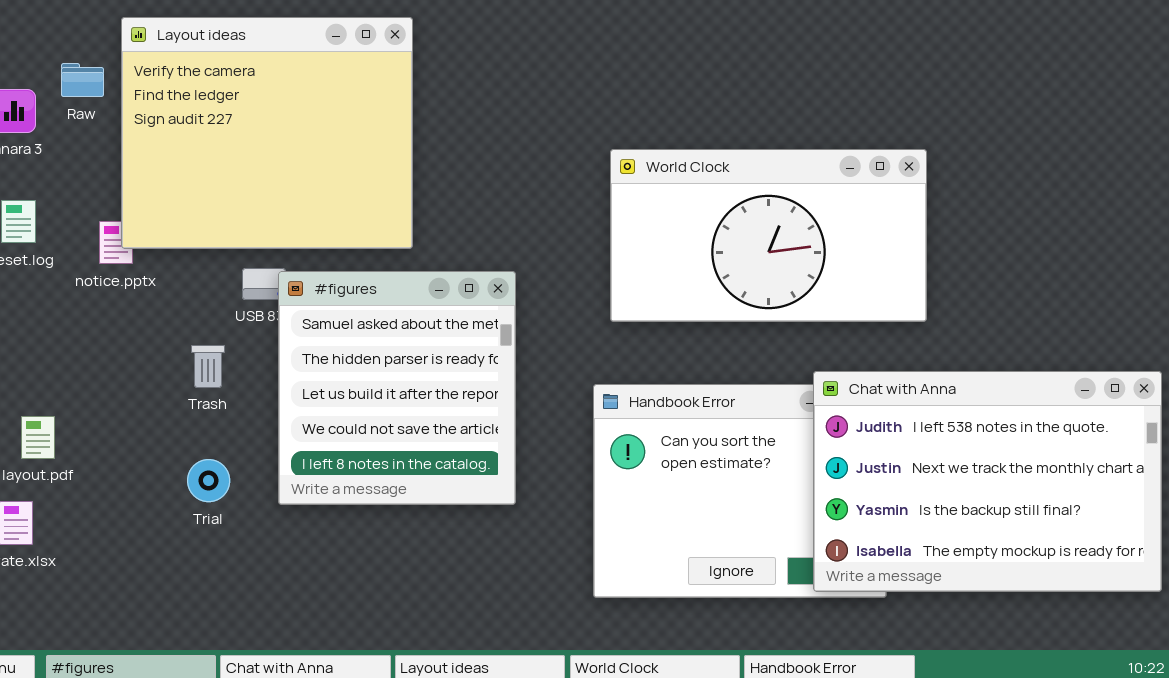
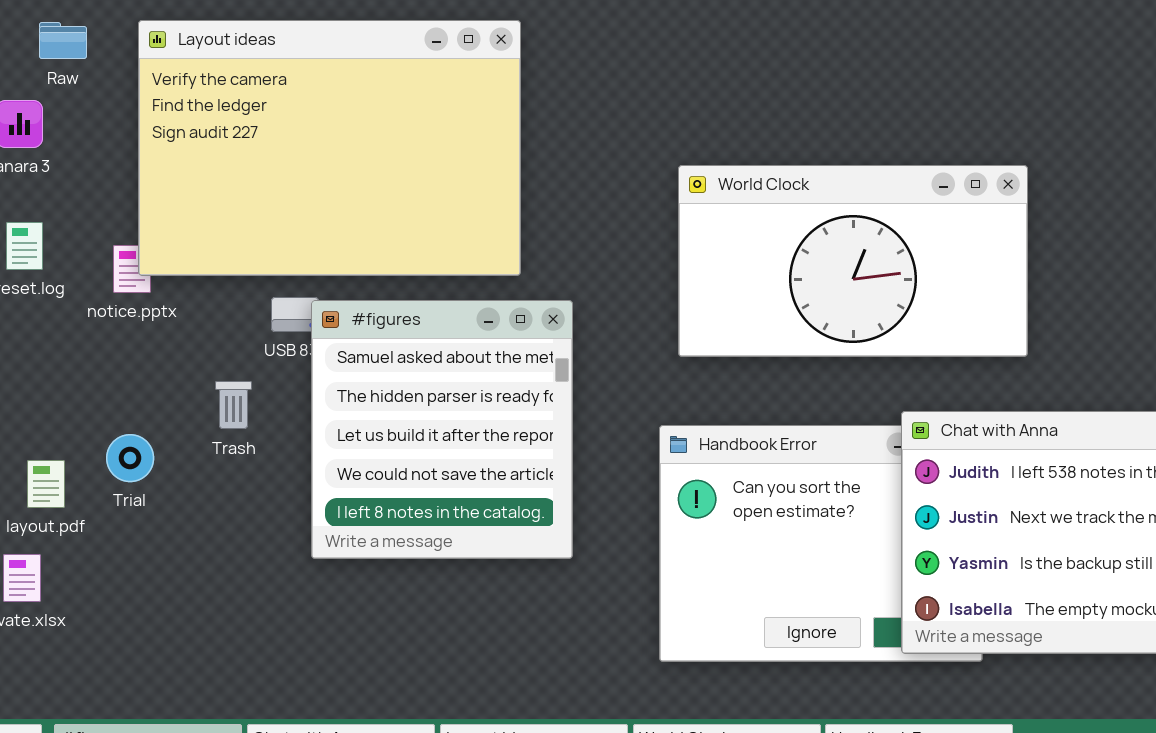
Layout ideas: [121,17,413,249] -> [138,20,521,276], resized
Raw: [61,63,104,97] -> [39,22,87,59], moved
Trial: [187,459,230,502] -> [106,434,154,482], moved

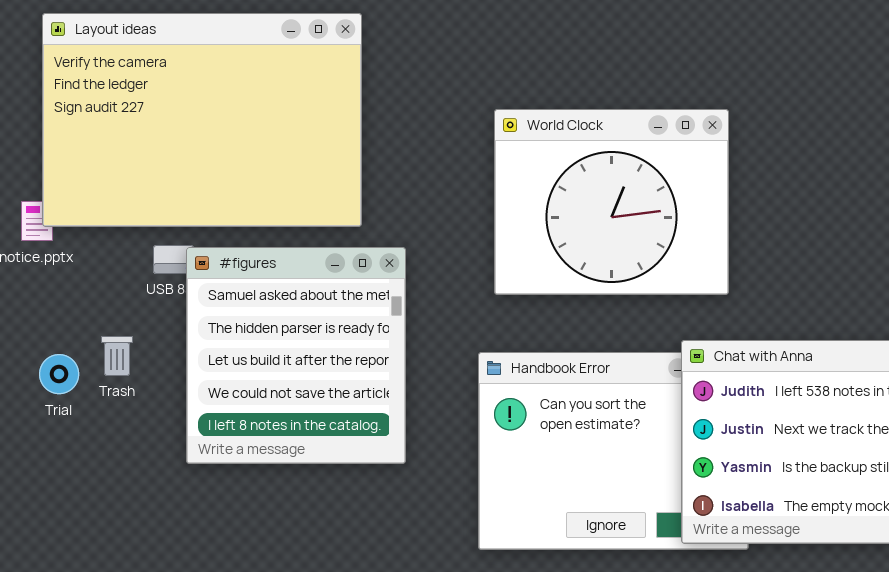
World Clock: [678,165,1028,357] -> [494,109,729,295], resized
Trash: [215,381,252,429] -> [101,336,133,376], moved
Trial: [106,434,154,482] -> [39,354,79,394], moved

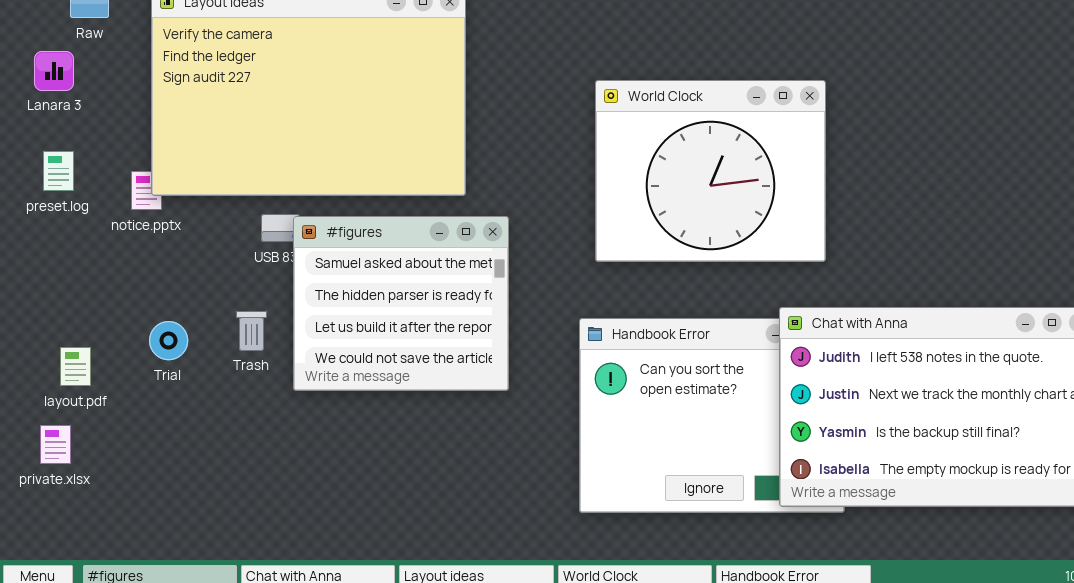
#figures: [186,247,406,464] -> [293,216,509,391], resized
Trash: [101,336,133,376] -> [236,311,267,351], moved

